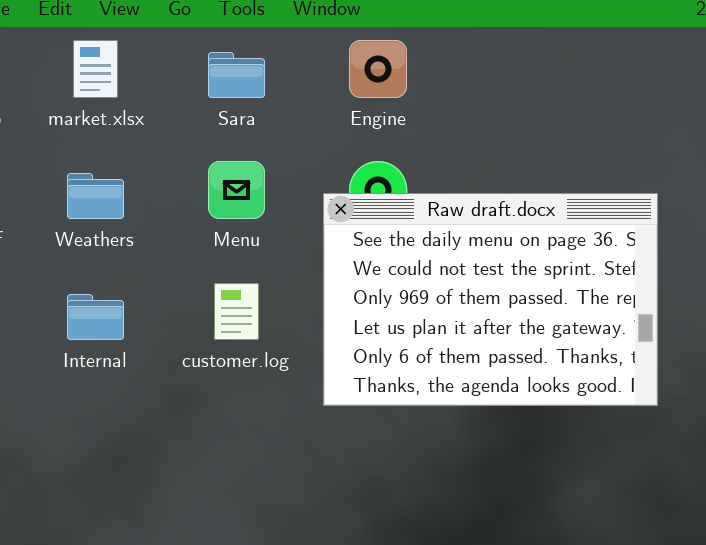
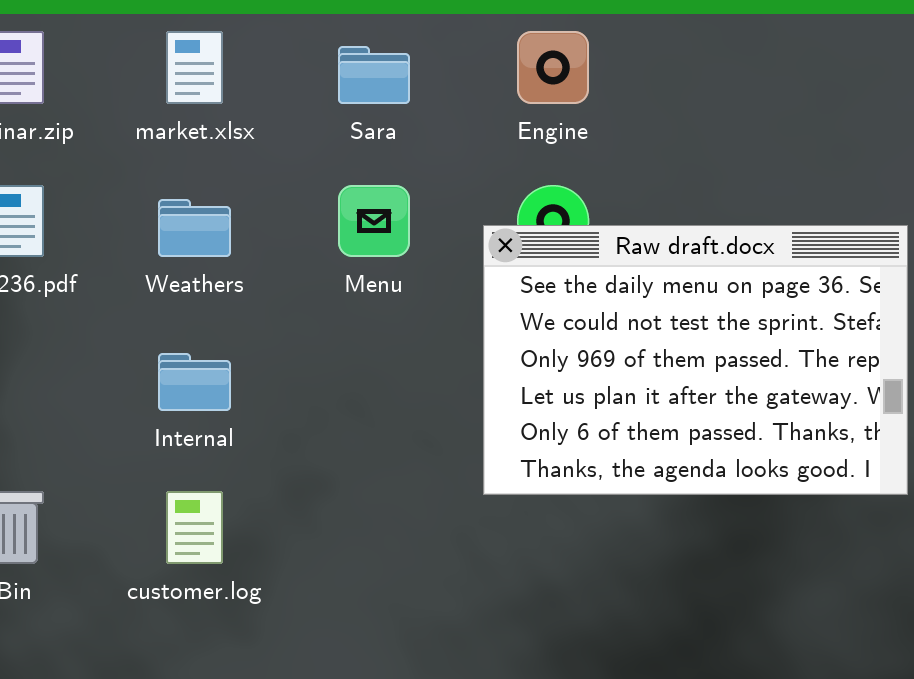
customer.log: [214,283,259,340] -> [166,491,223,564], moved

